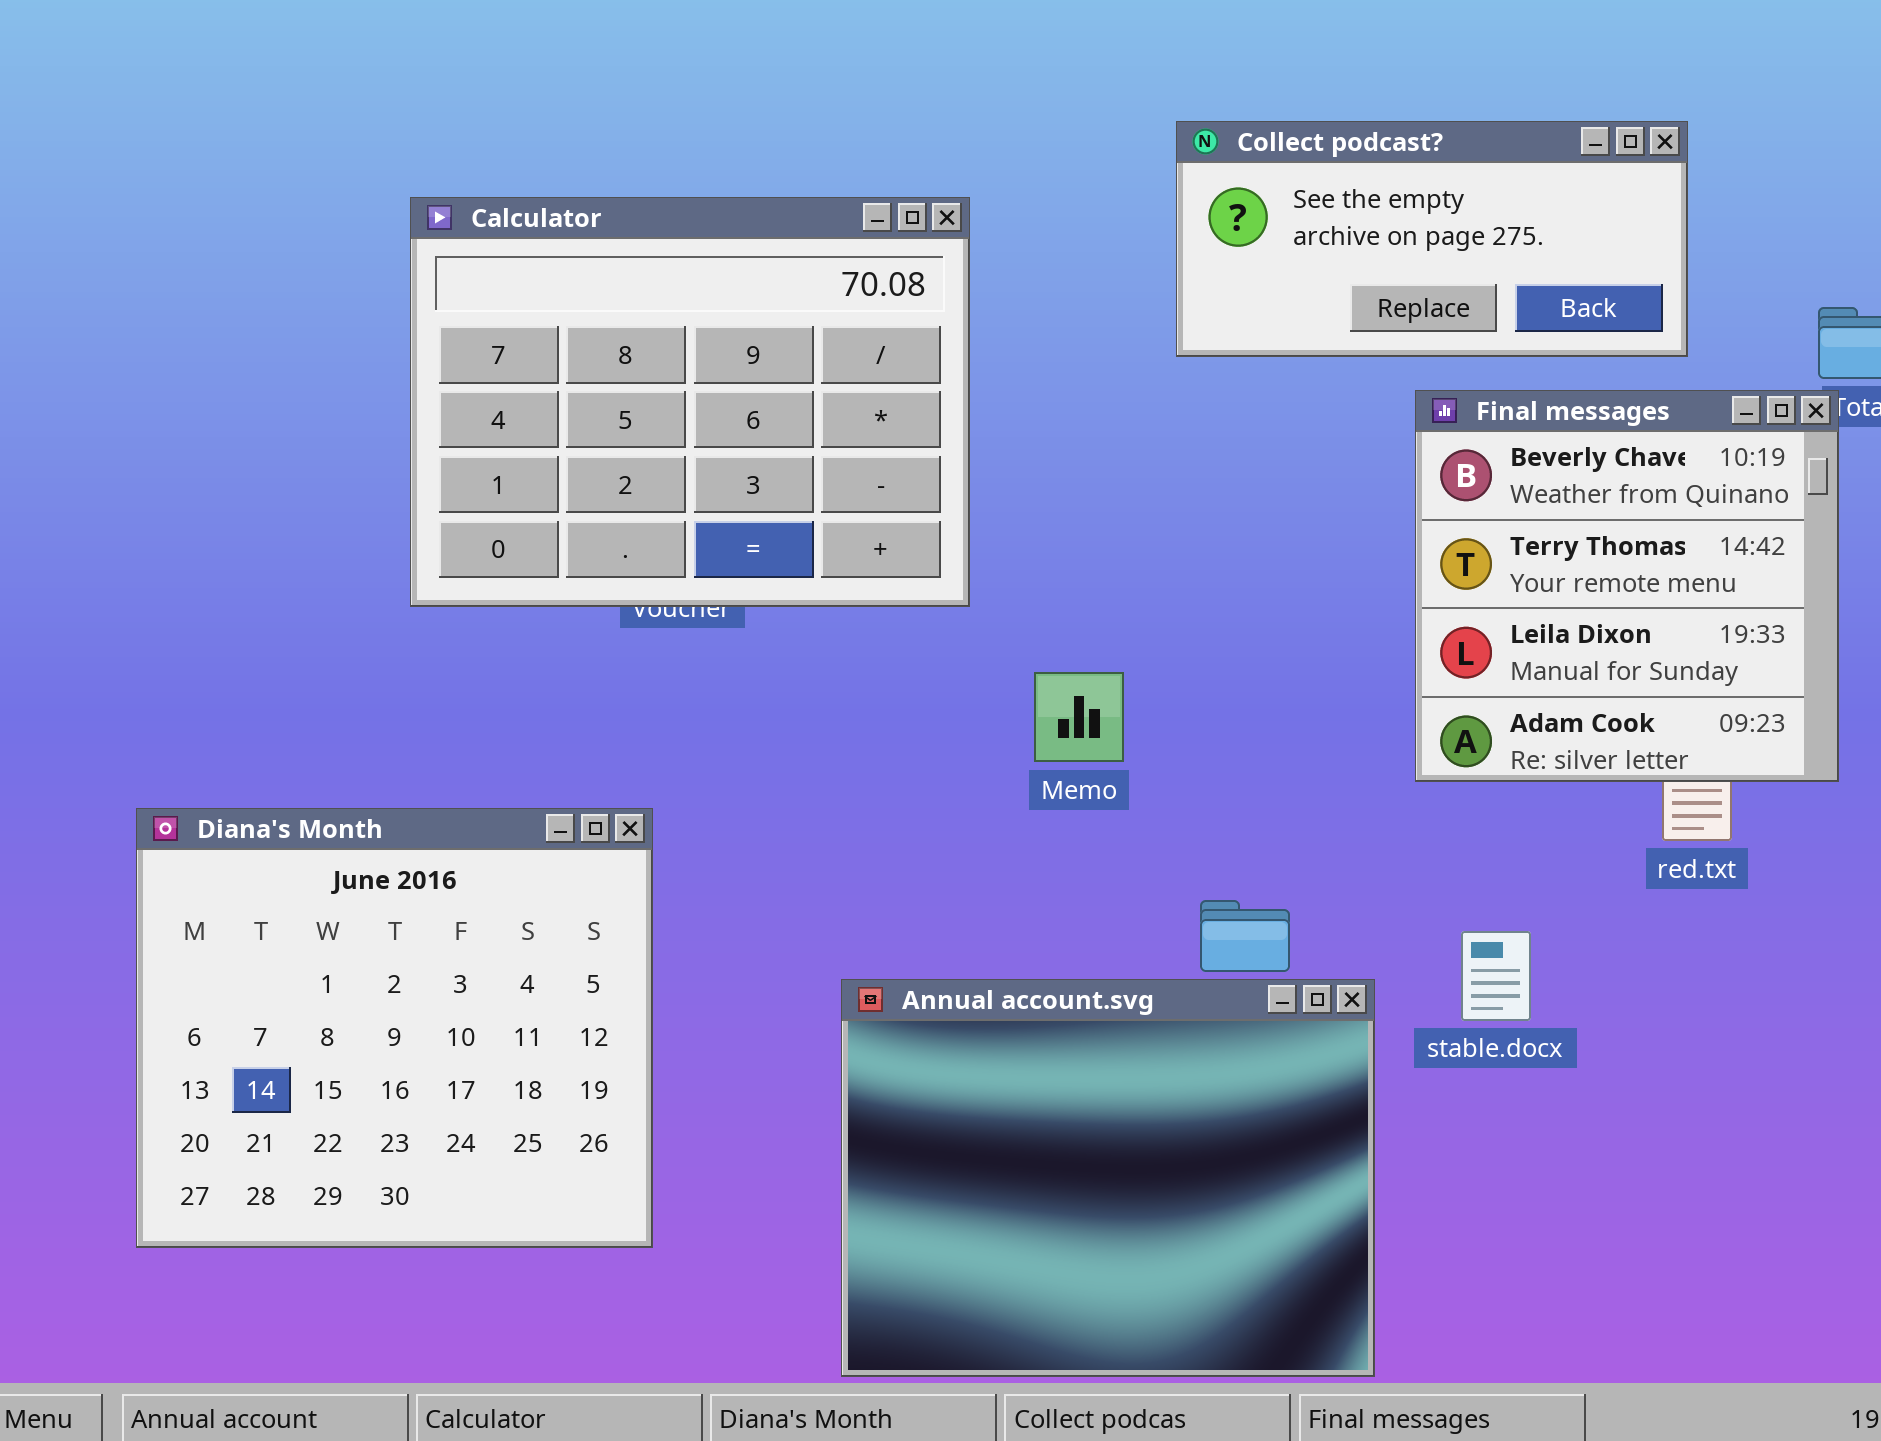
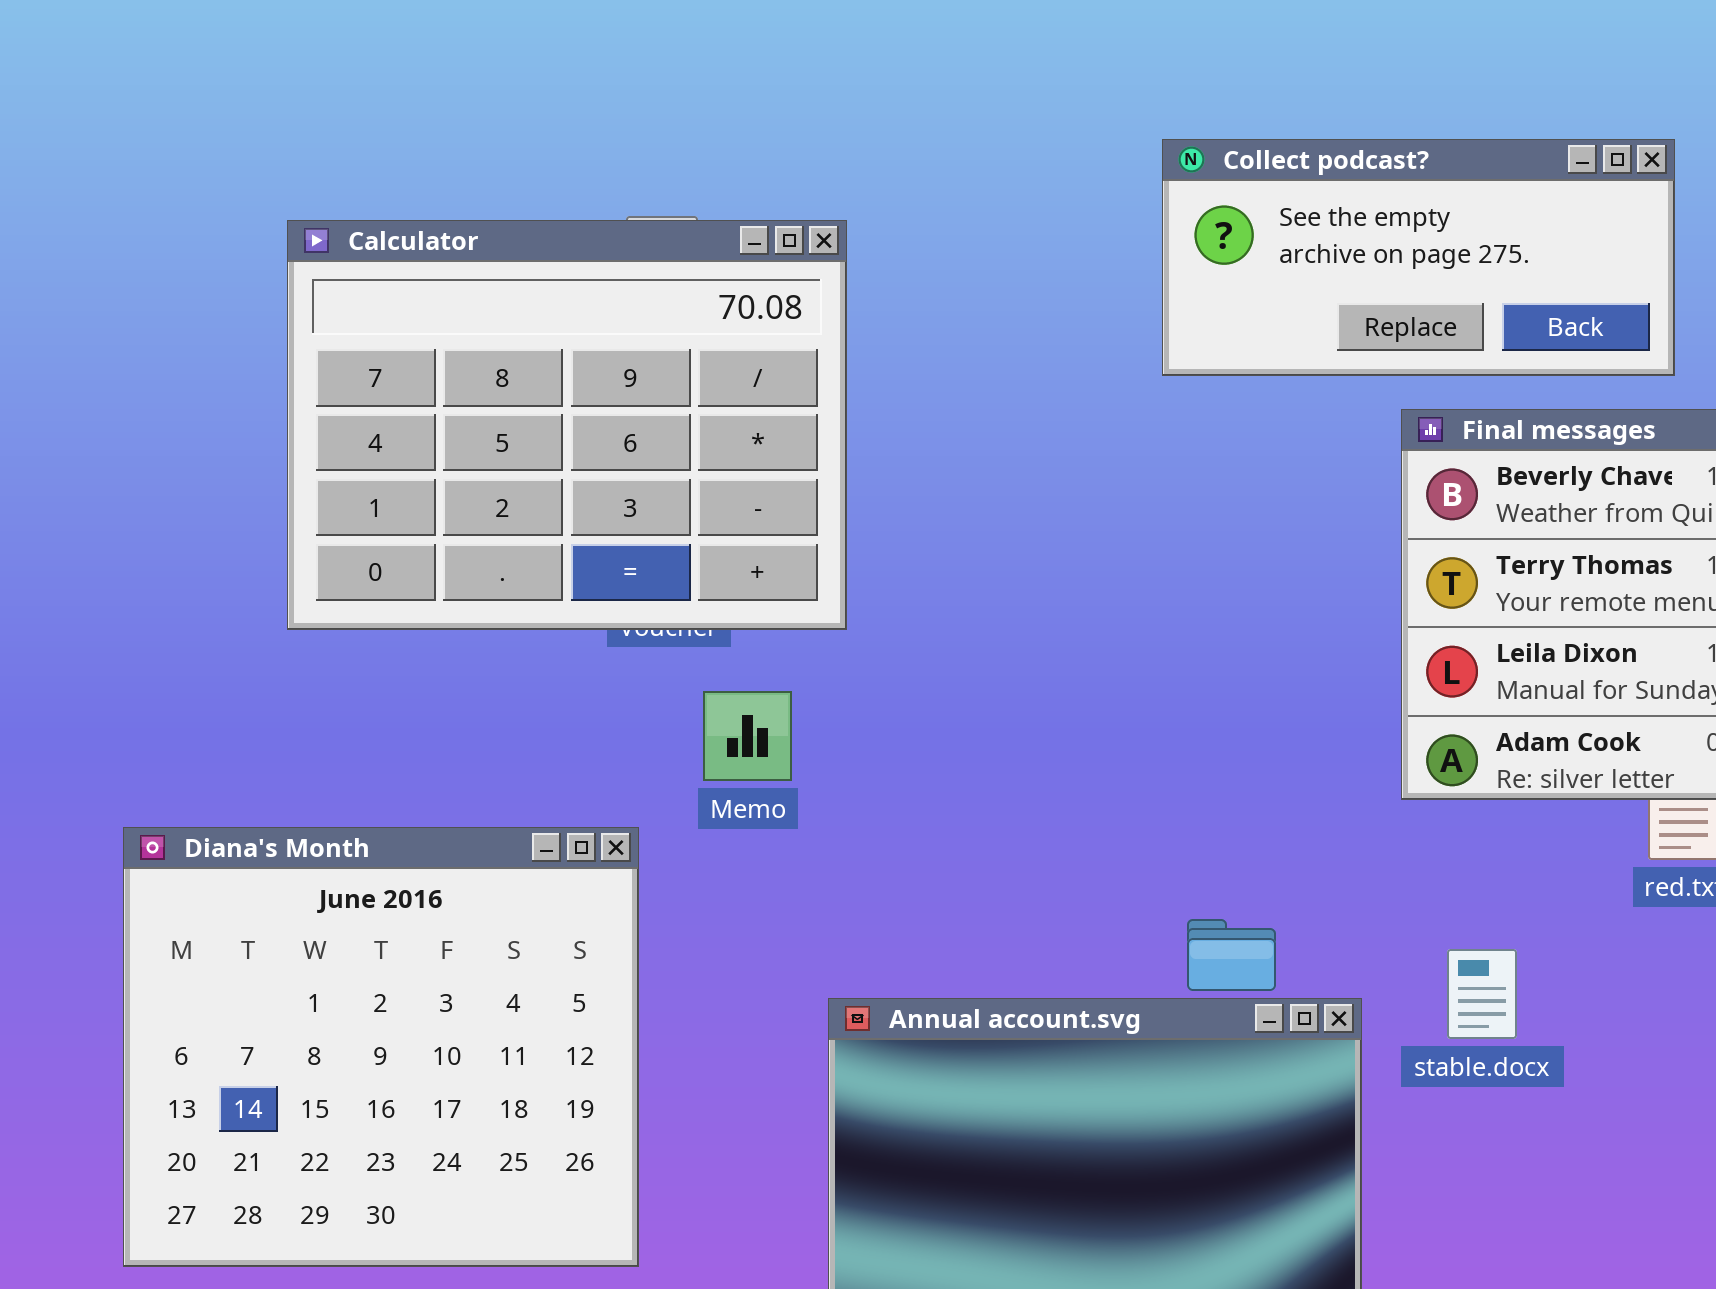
Calculator: [410,197,970,607] -> [287,220,847,630], moved
Memo: [1034,672,1124,762] -> [703,691,792,781], moved

